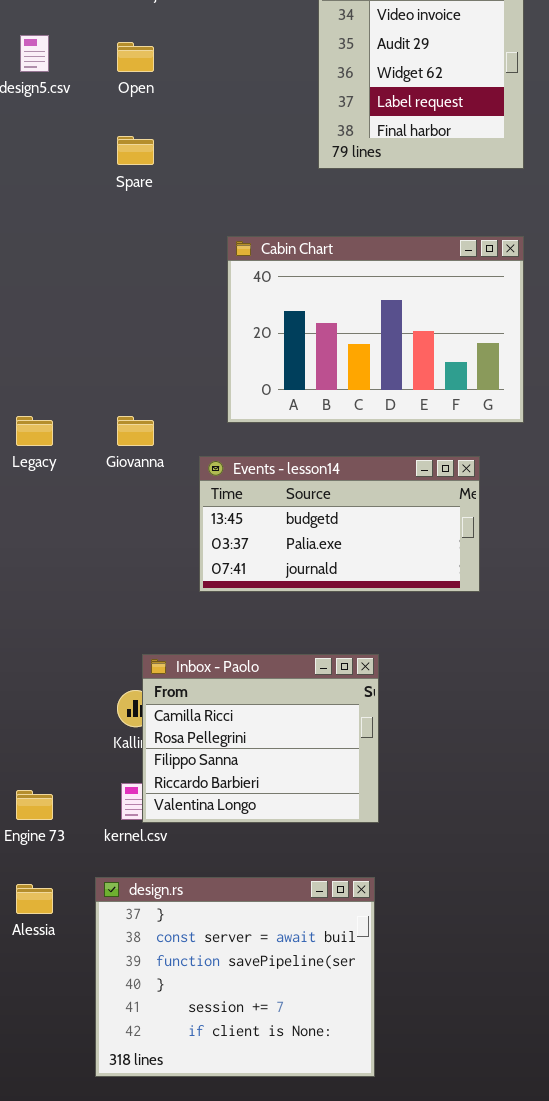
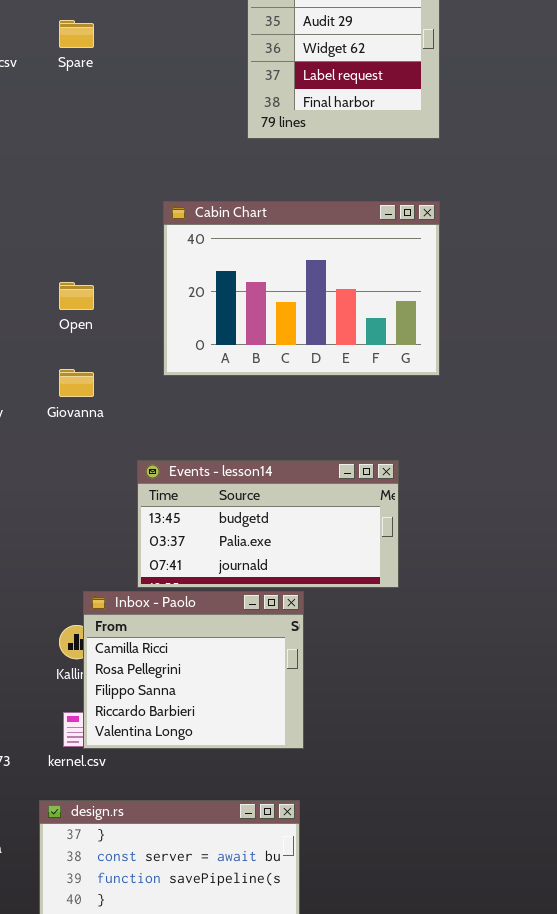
Open: [117,42,154,72] -> [59,282,94,310], moved
Spare: [117,136,154,165] -> [59,20,94,48], moved
Events - lesson14: [199,456,480,592] -> [137,460,399,588], moved

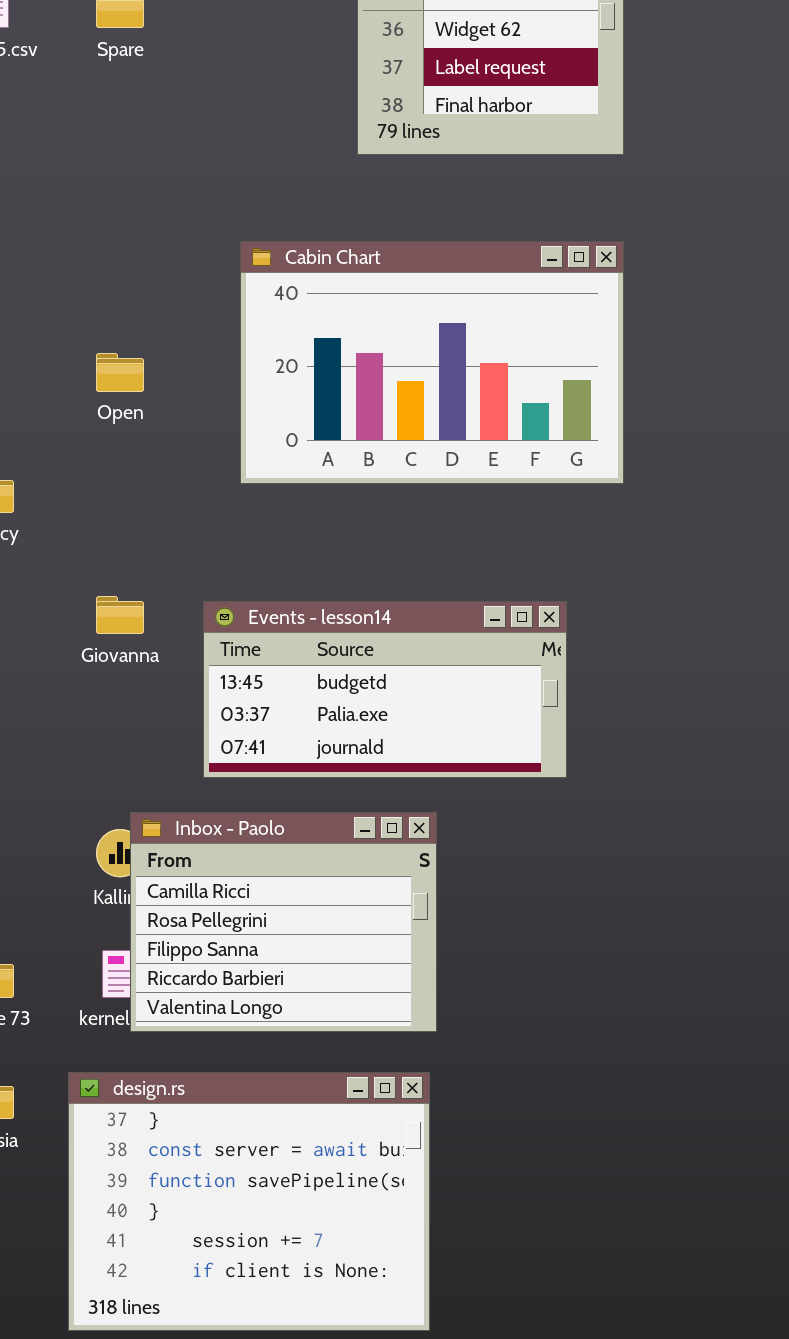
Giovanna: [59,369,94,397] -> [96,596,144,634], moved
Inbox - Paolo: [83,591,304,749] -> [130,812,437,1032], moved

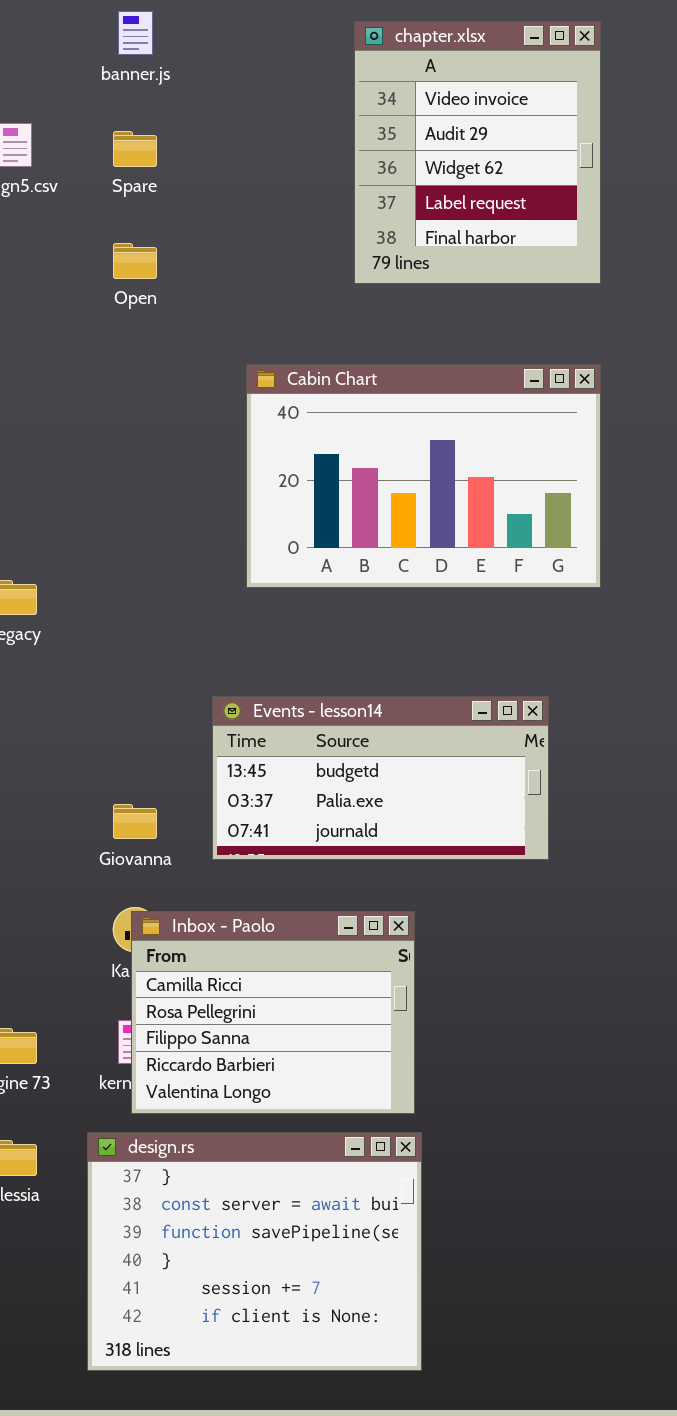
Open: [96,353,144,392] -> [113,243,157,279], moved
Giovanna: [96,596,144,634] -> [113,804,157,839], moved
Inbox - Paolo: [130,812,437,1032] -> [131,911,415,1114], moved

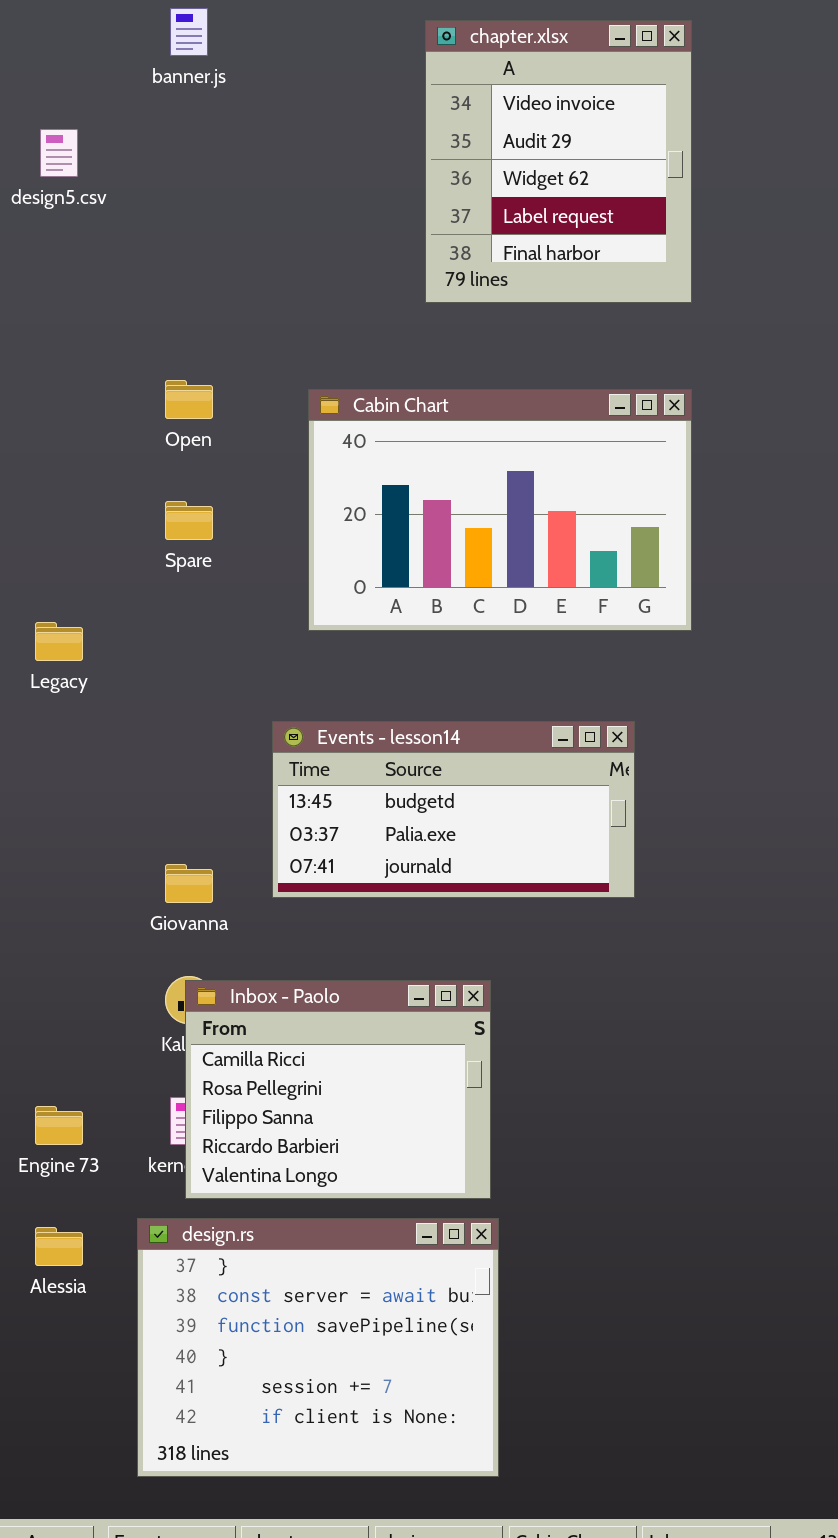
Spare: [113,131,157,167] -> [165,501,213,540], moved
Open: [113,243,157,279] -> [165,380,213,419], moved
Events - lesson14: [212,696,549,860] -> [272,721,635,898], moved

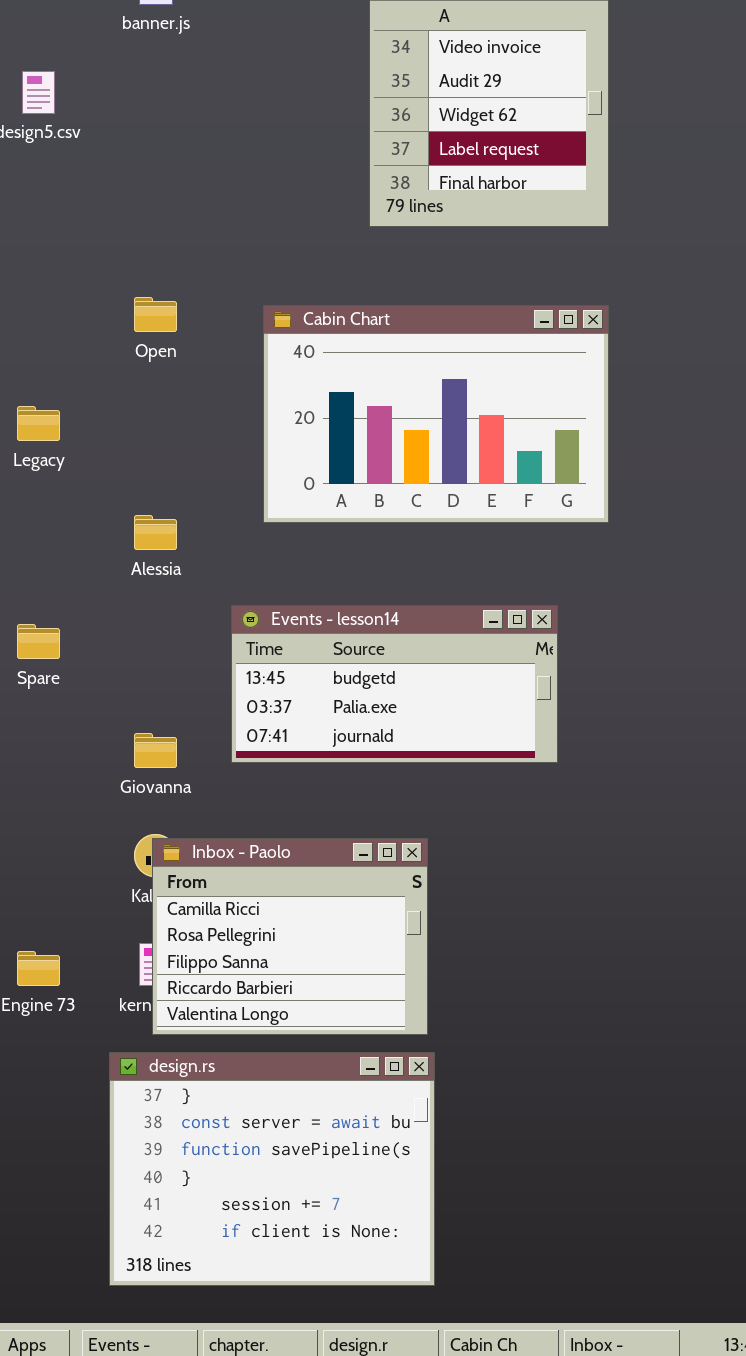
Spare: [165,501,213,540] -> [17,624,60,659], moved
Legacy: [35,622,83,661] -> [17,406,60,441], moved
Alessia: [35,1227,83,1266] -> [134,515,177,550], moved

